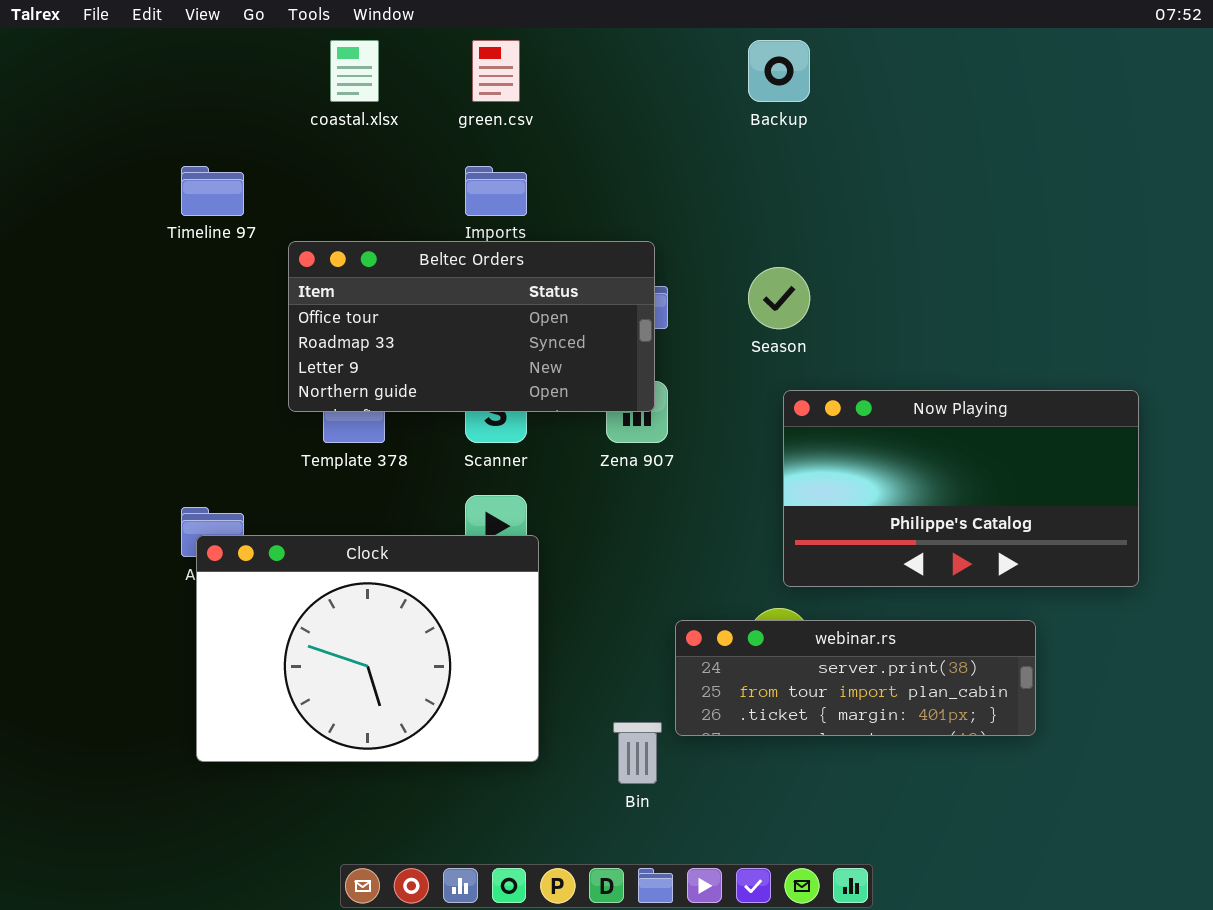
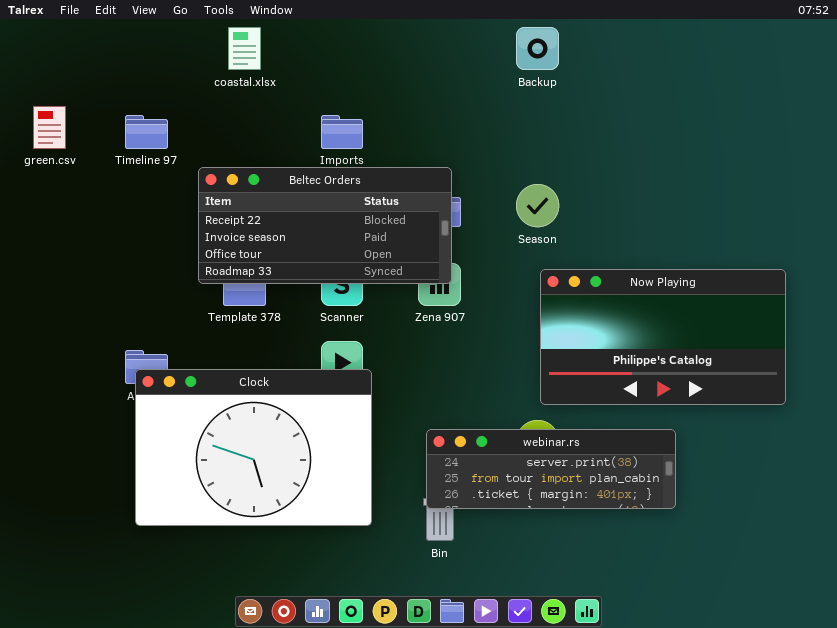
green.csv: [472,40,520,102] -> [33,106,66,149], moved
Beltec Orders: [288,241,655,412] -> [198,167,452,284], scrolled up 2 rows
webinar.rs: [675,620,1036,736] -> [426,429,676,509], moved

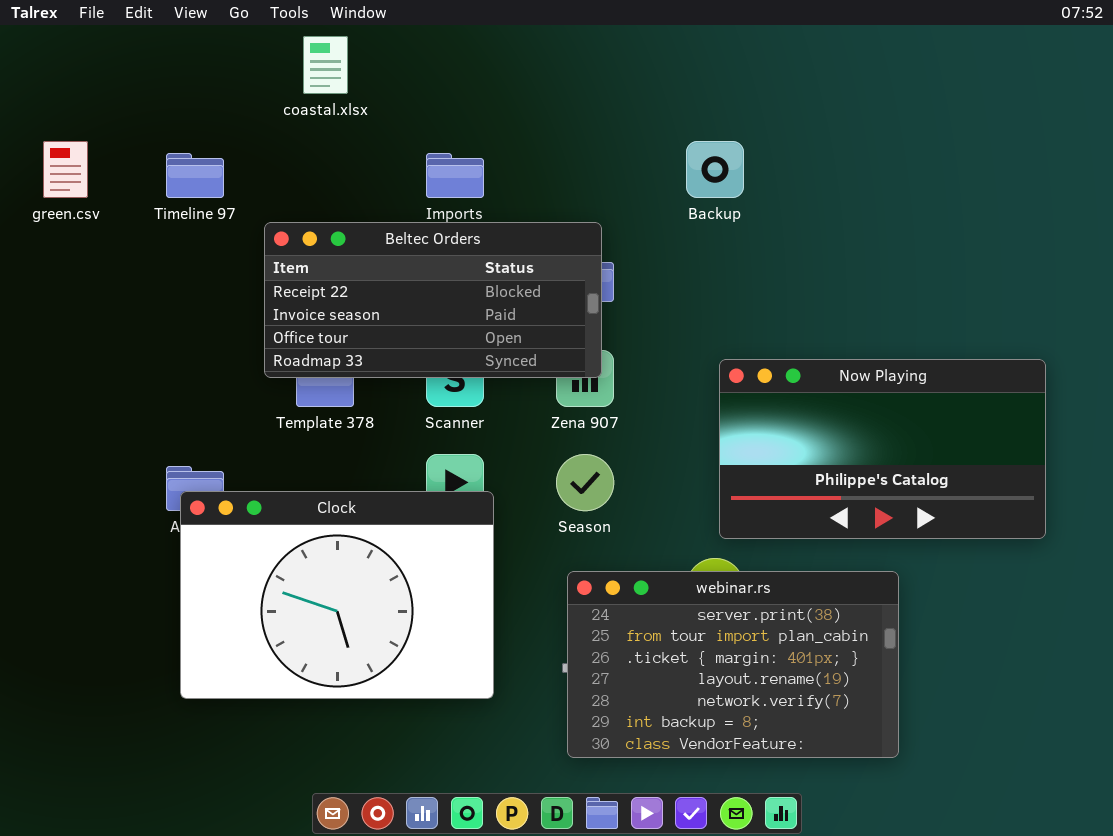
Backup: [516,27,559,70] -> [686,141,744,198], moved
Season: [516,184,559,227] -> [556,454,614,511], moved
webinar.rs: [426,429,676,509] -> [567,571,899,758], resized

